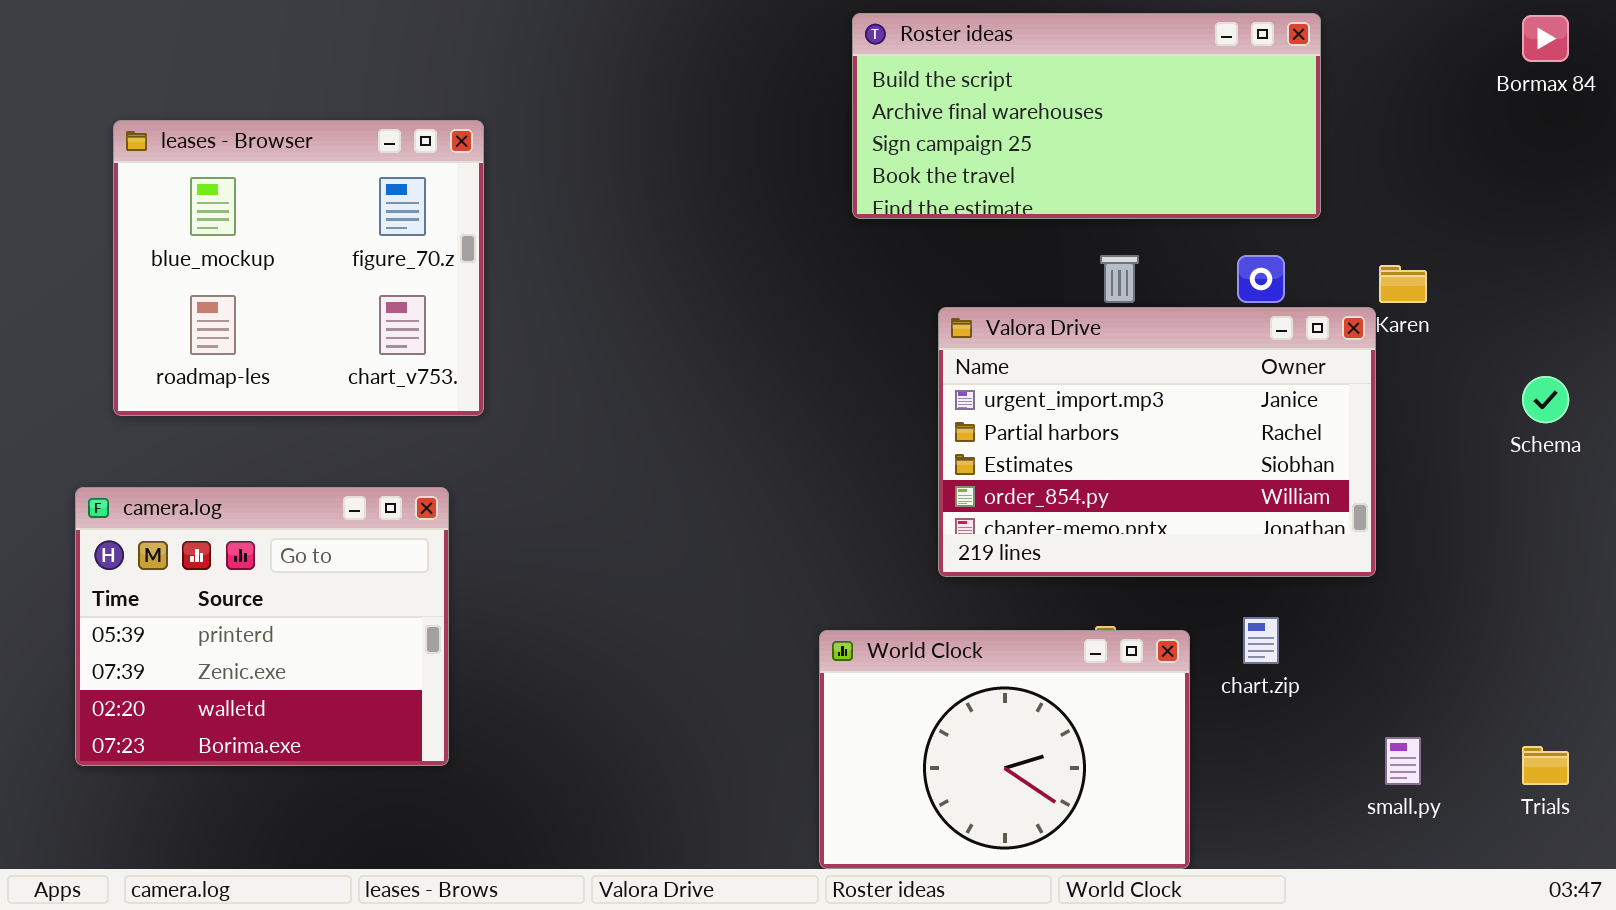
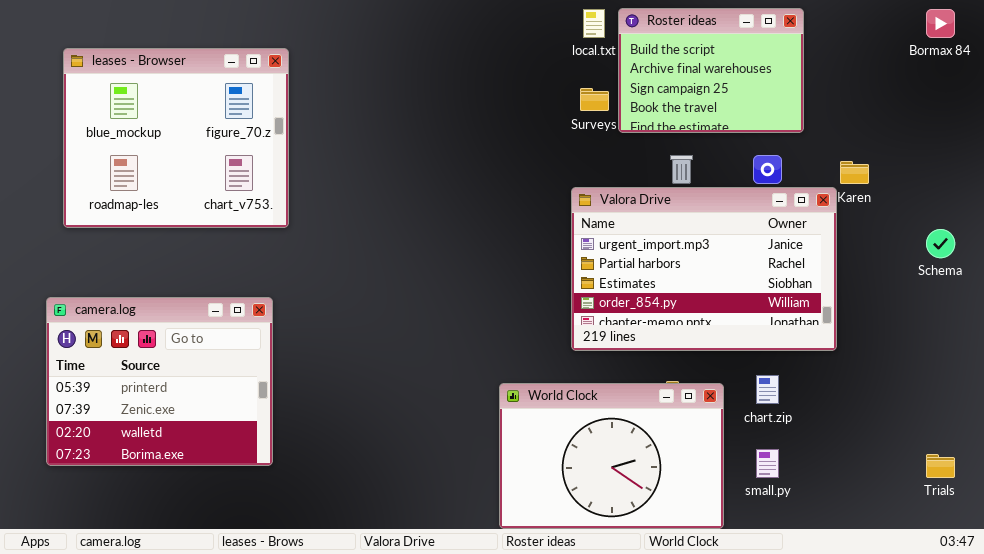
Roster ideas: [852,13,1321,219] -> [618,8,804,133], resized
leases - Browser: [113,120,484,416] -> [63,48,289,228], moved
small.py: [1385,737,1421,785] -> [756,449,779,478], moved

